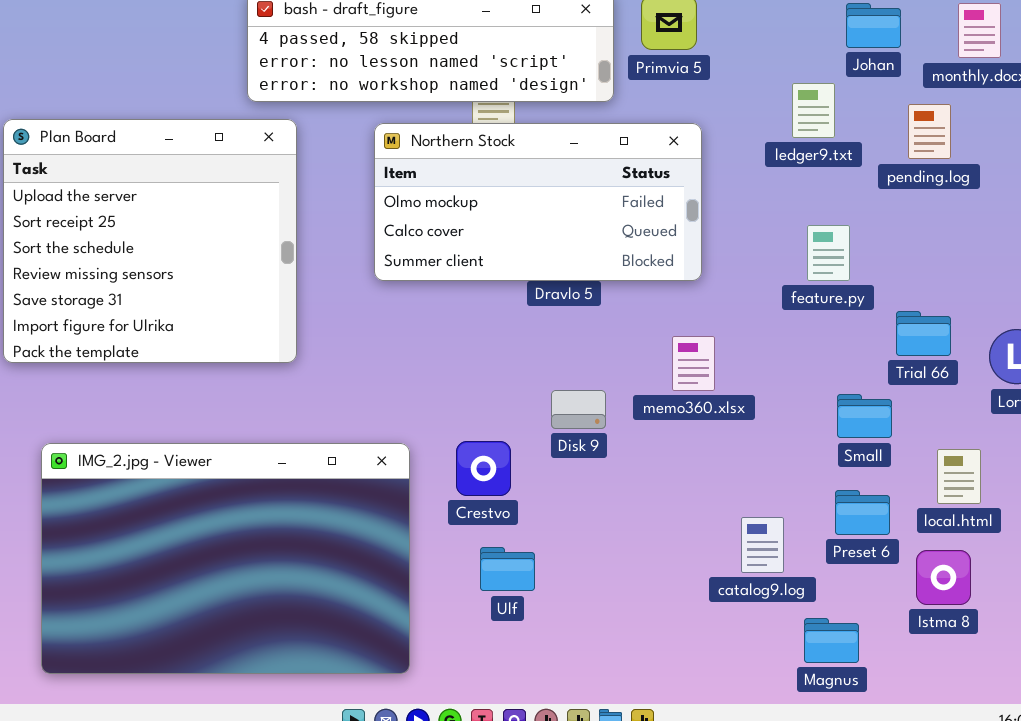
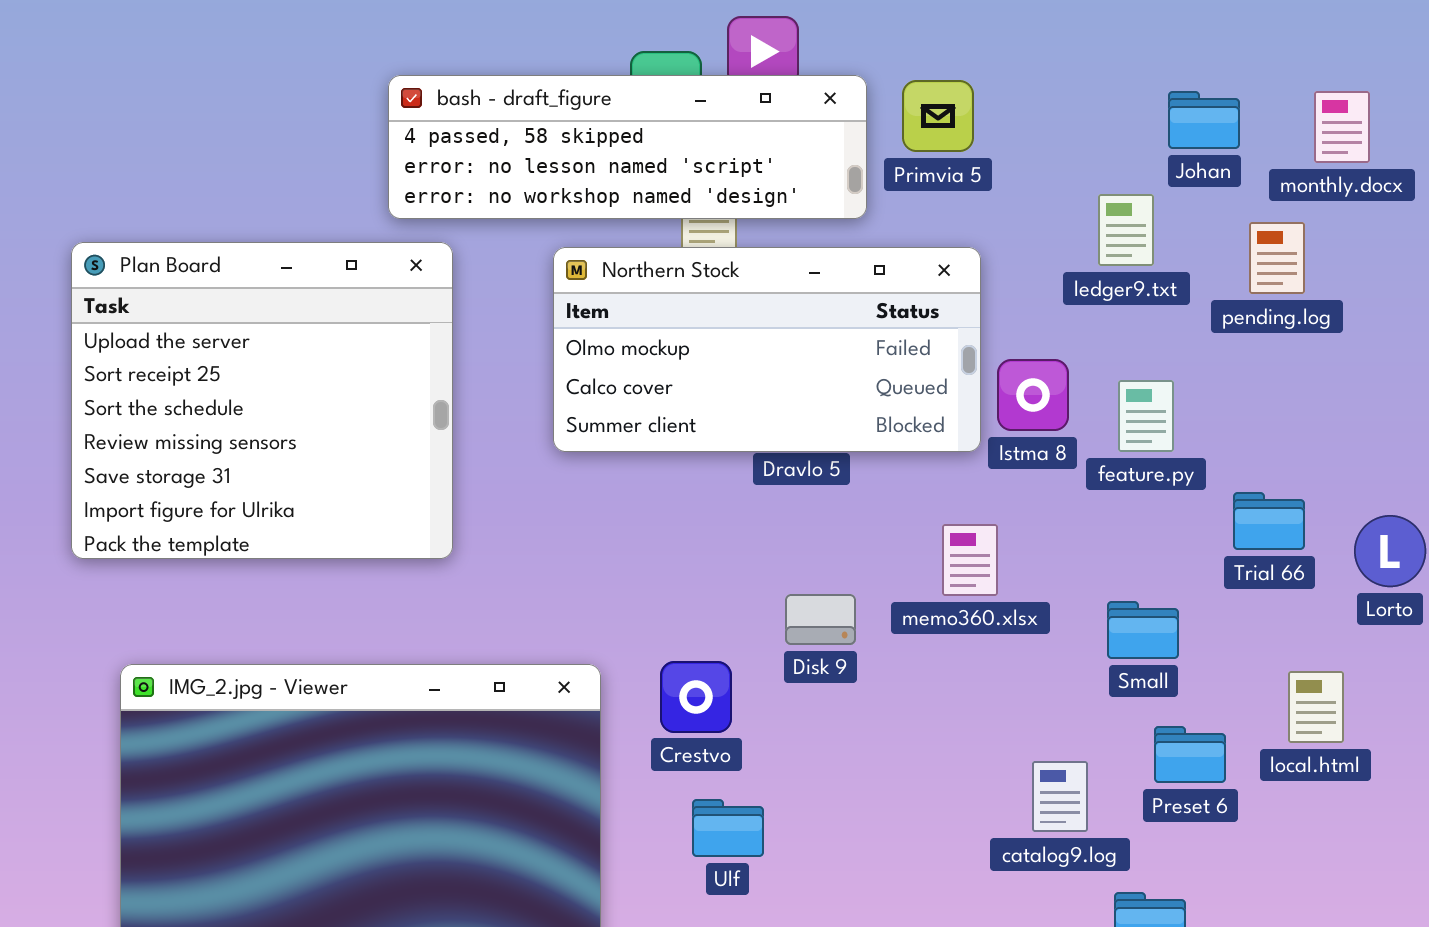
Small: [837,394,892,438] -> [1107,601,1179,659], moved
Istma 8: [916,550,971,605] -> [997,359,1069,431], moved

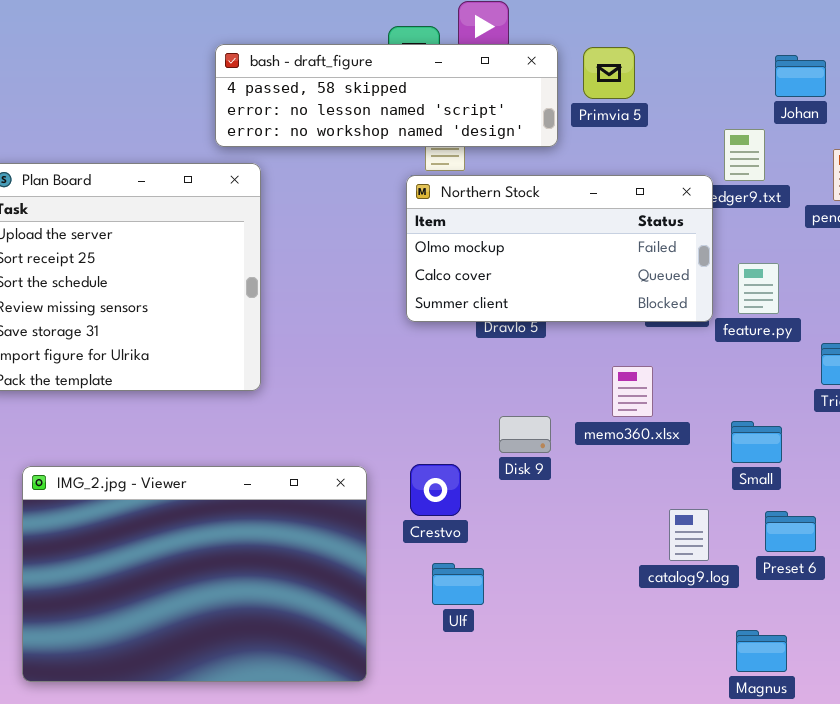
Northern Stock: [553,247,981,452] -> [406,175,713,322], moved
catalog9.log: [1032,761,1088,832] -> [669,509,709,561], moved

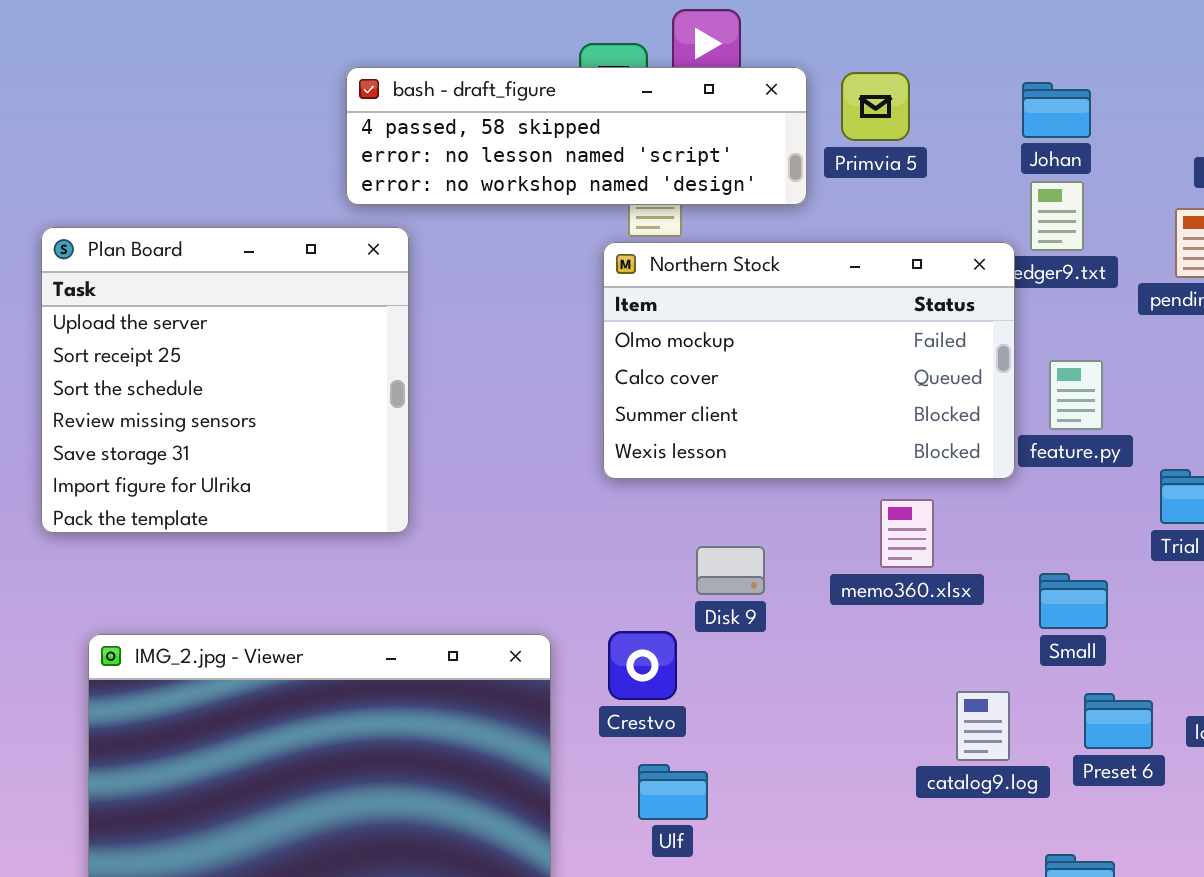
Johan: [775,55,826,97] -> [1022,82,1091,138], moved
Northern Stock: [406,175,713,322] -> [603,242,1015,479], resized
Disk 9: [499,416,551,453] -> [696,546,765,595], moved

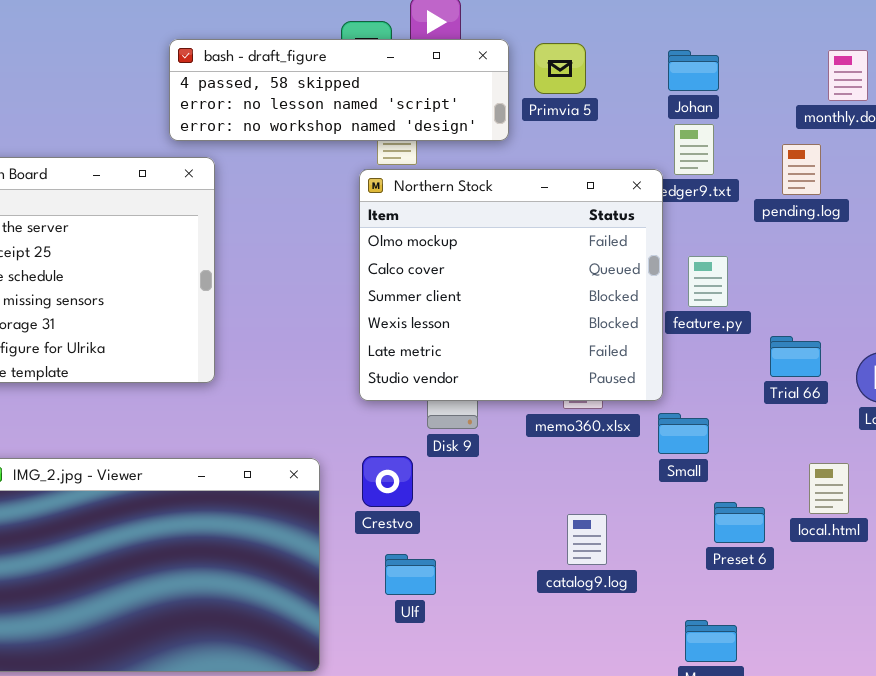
Northern Stock: [603,242,1015,479] -> [359,169,663,401], resized
Small: [1039,573,1108,629] -> [658,413,709,454], moved
catalog9.log: [956,691,1010,761] -> [567,514,607,565], moved

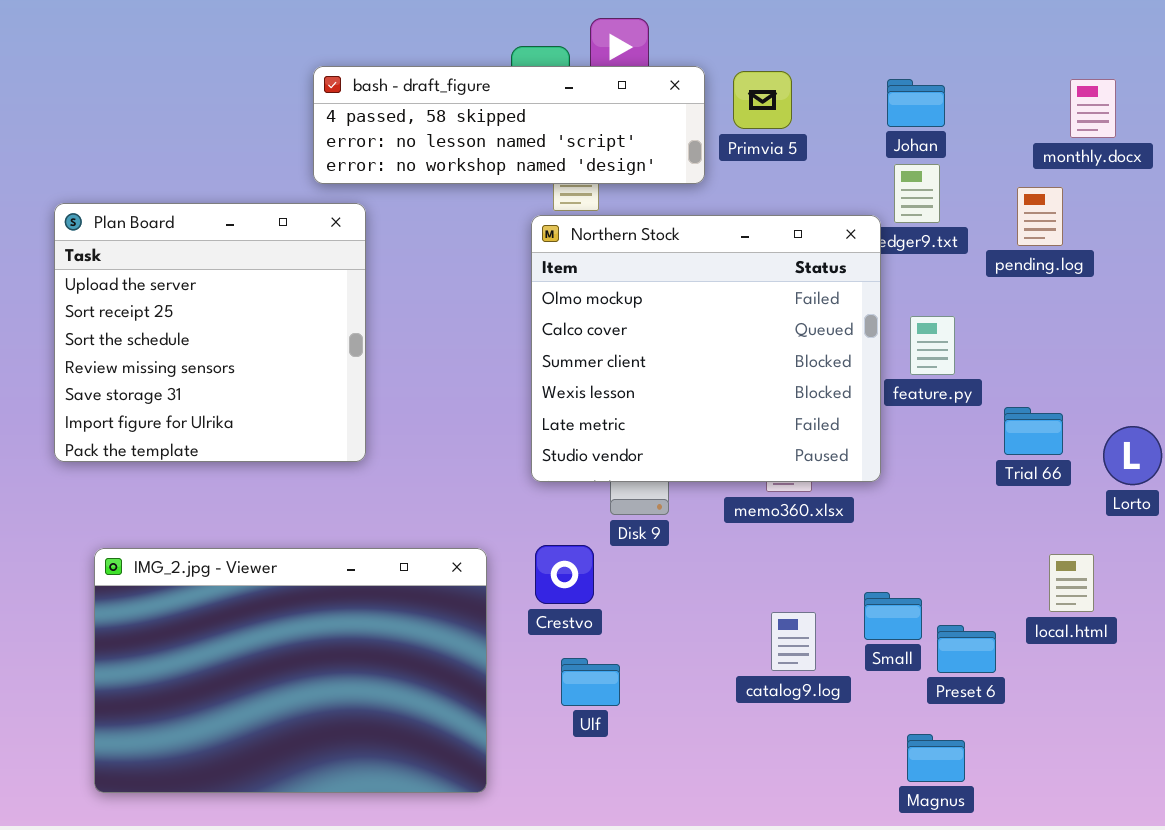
Small: [658,413,709,454] -> [864,592,922,640], moved
Preset 6: [714,502,765,543] -> [937,625,996,673], moved

